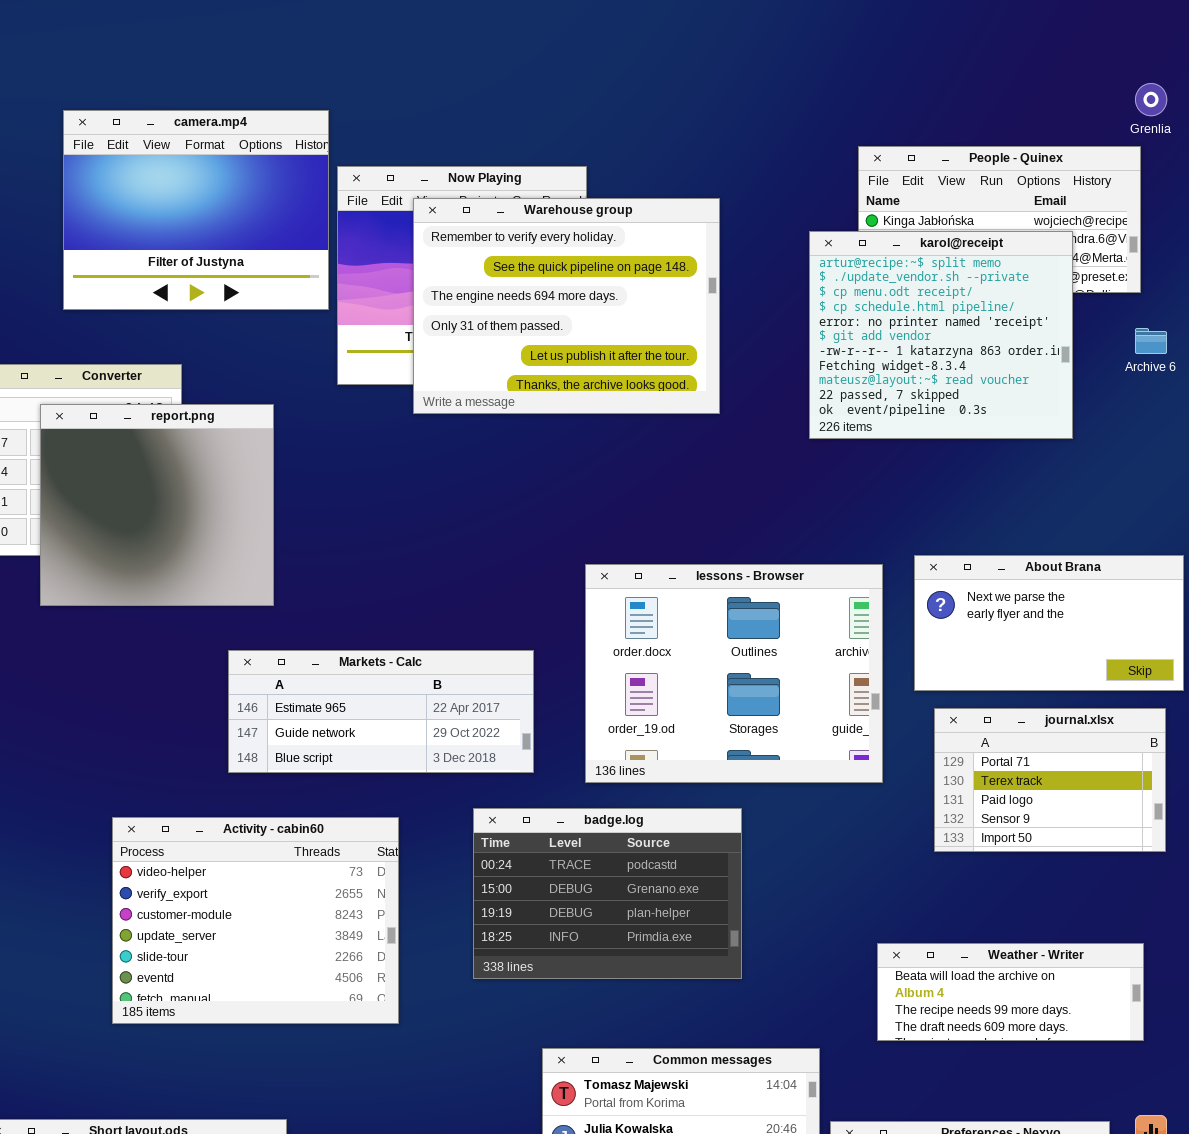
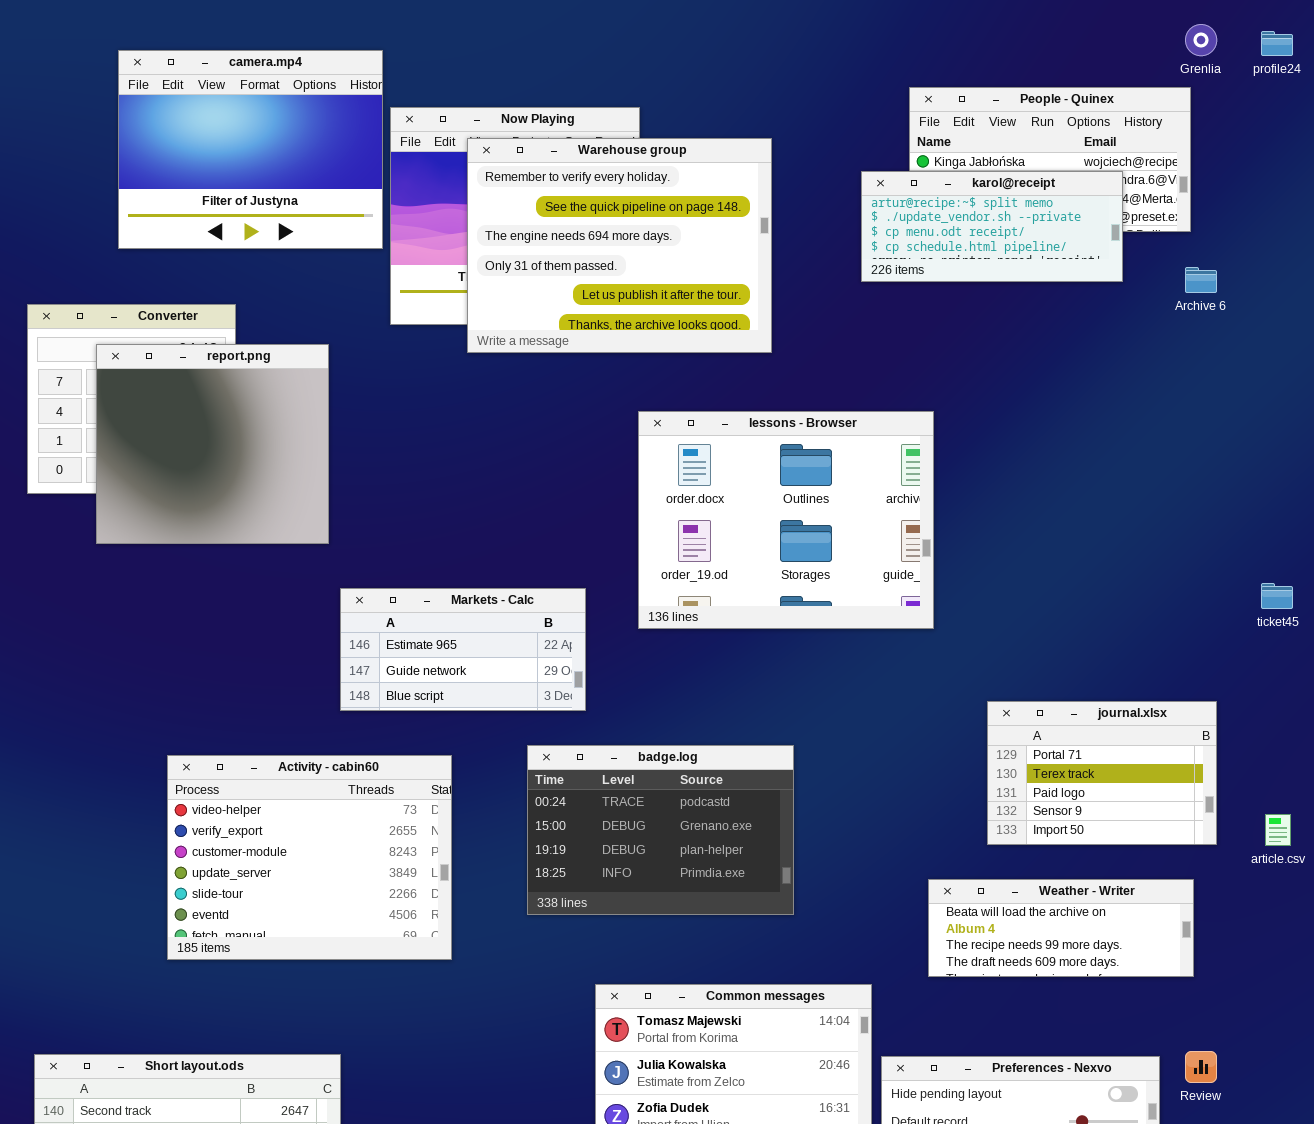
karol@receipt: [809,231,1073,439] -> [861,171,1123,282], resized
About Brana: [914,555,1184,691] -> none, closed
lessons - Browser: [585,564,883,783] -> [638,411,934,629], moved
Markets - Calc: [228,650,534,773] -> [340,588,586,711], resized
journal.xlsx: [934,708,1166,852] -> [987,701,1217,845], moved

